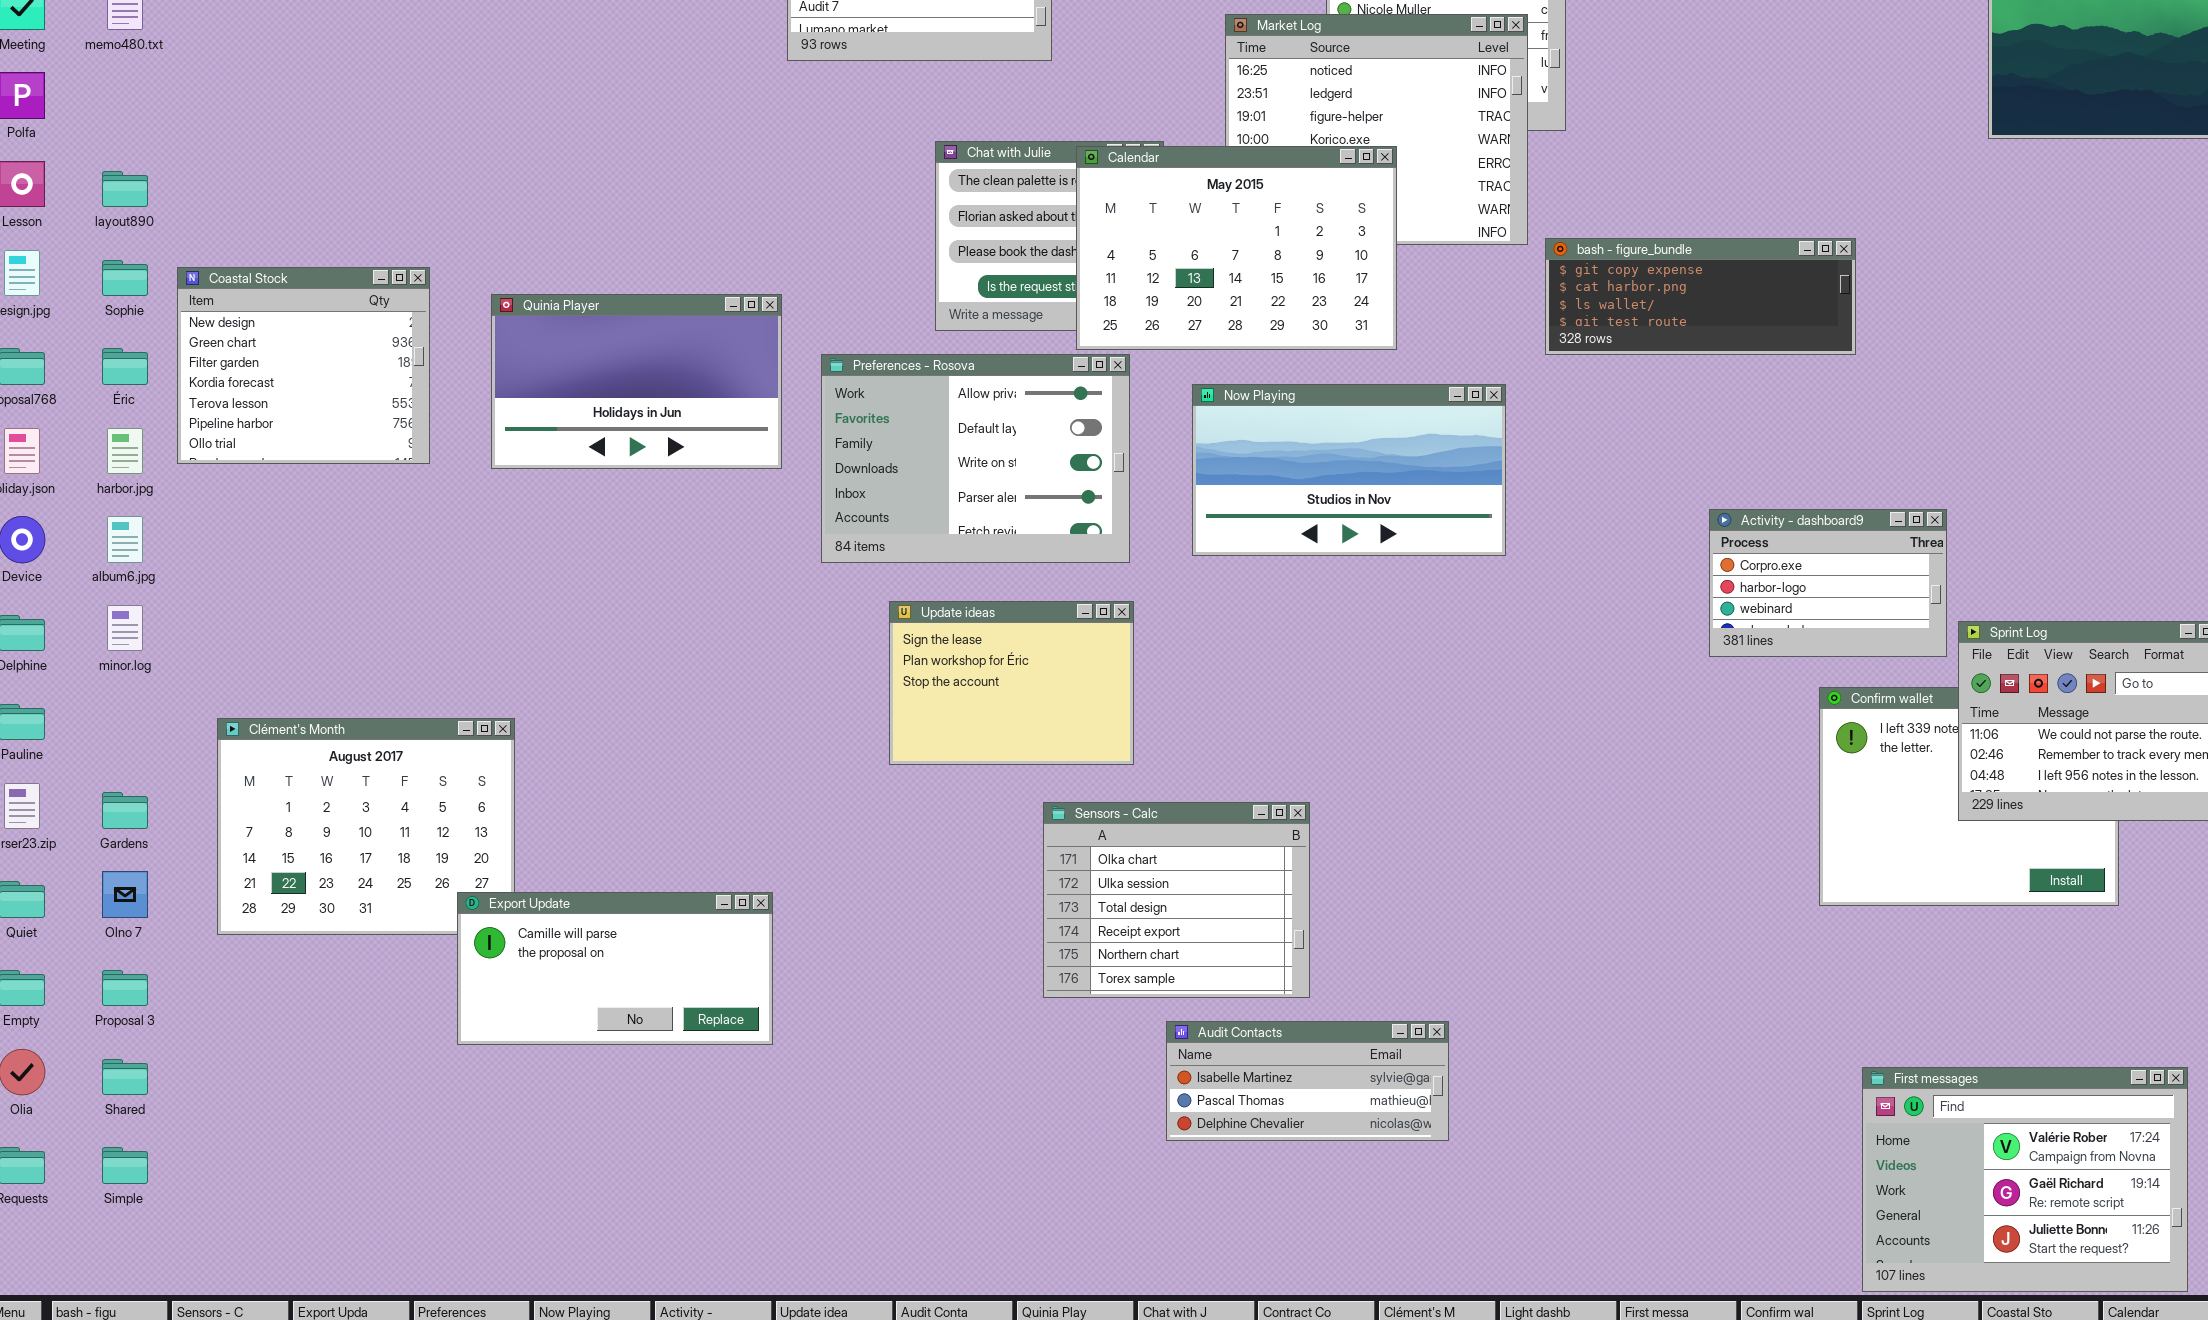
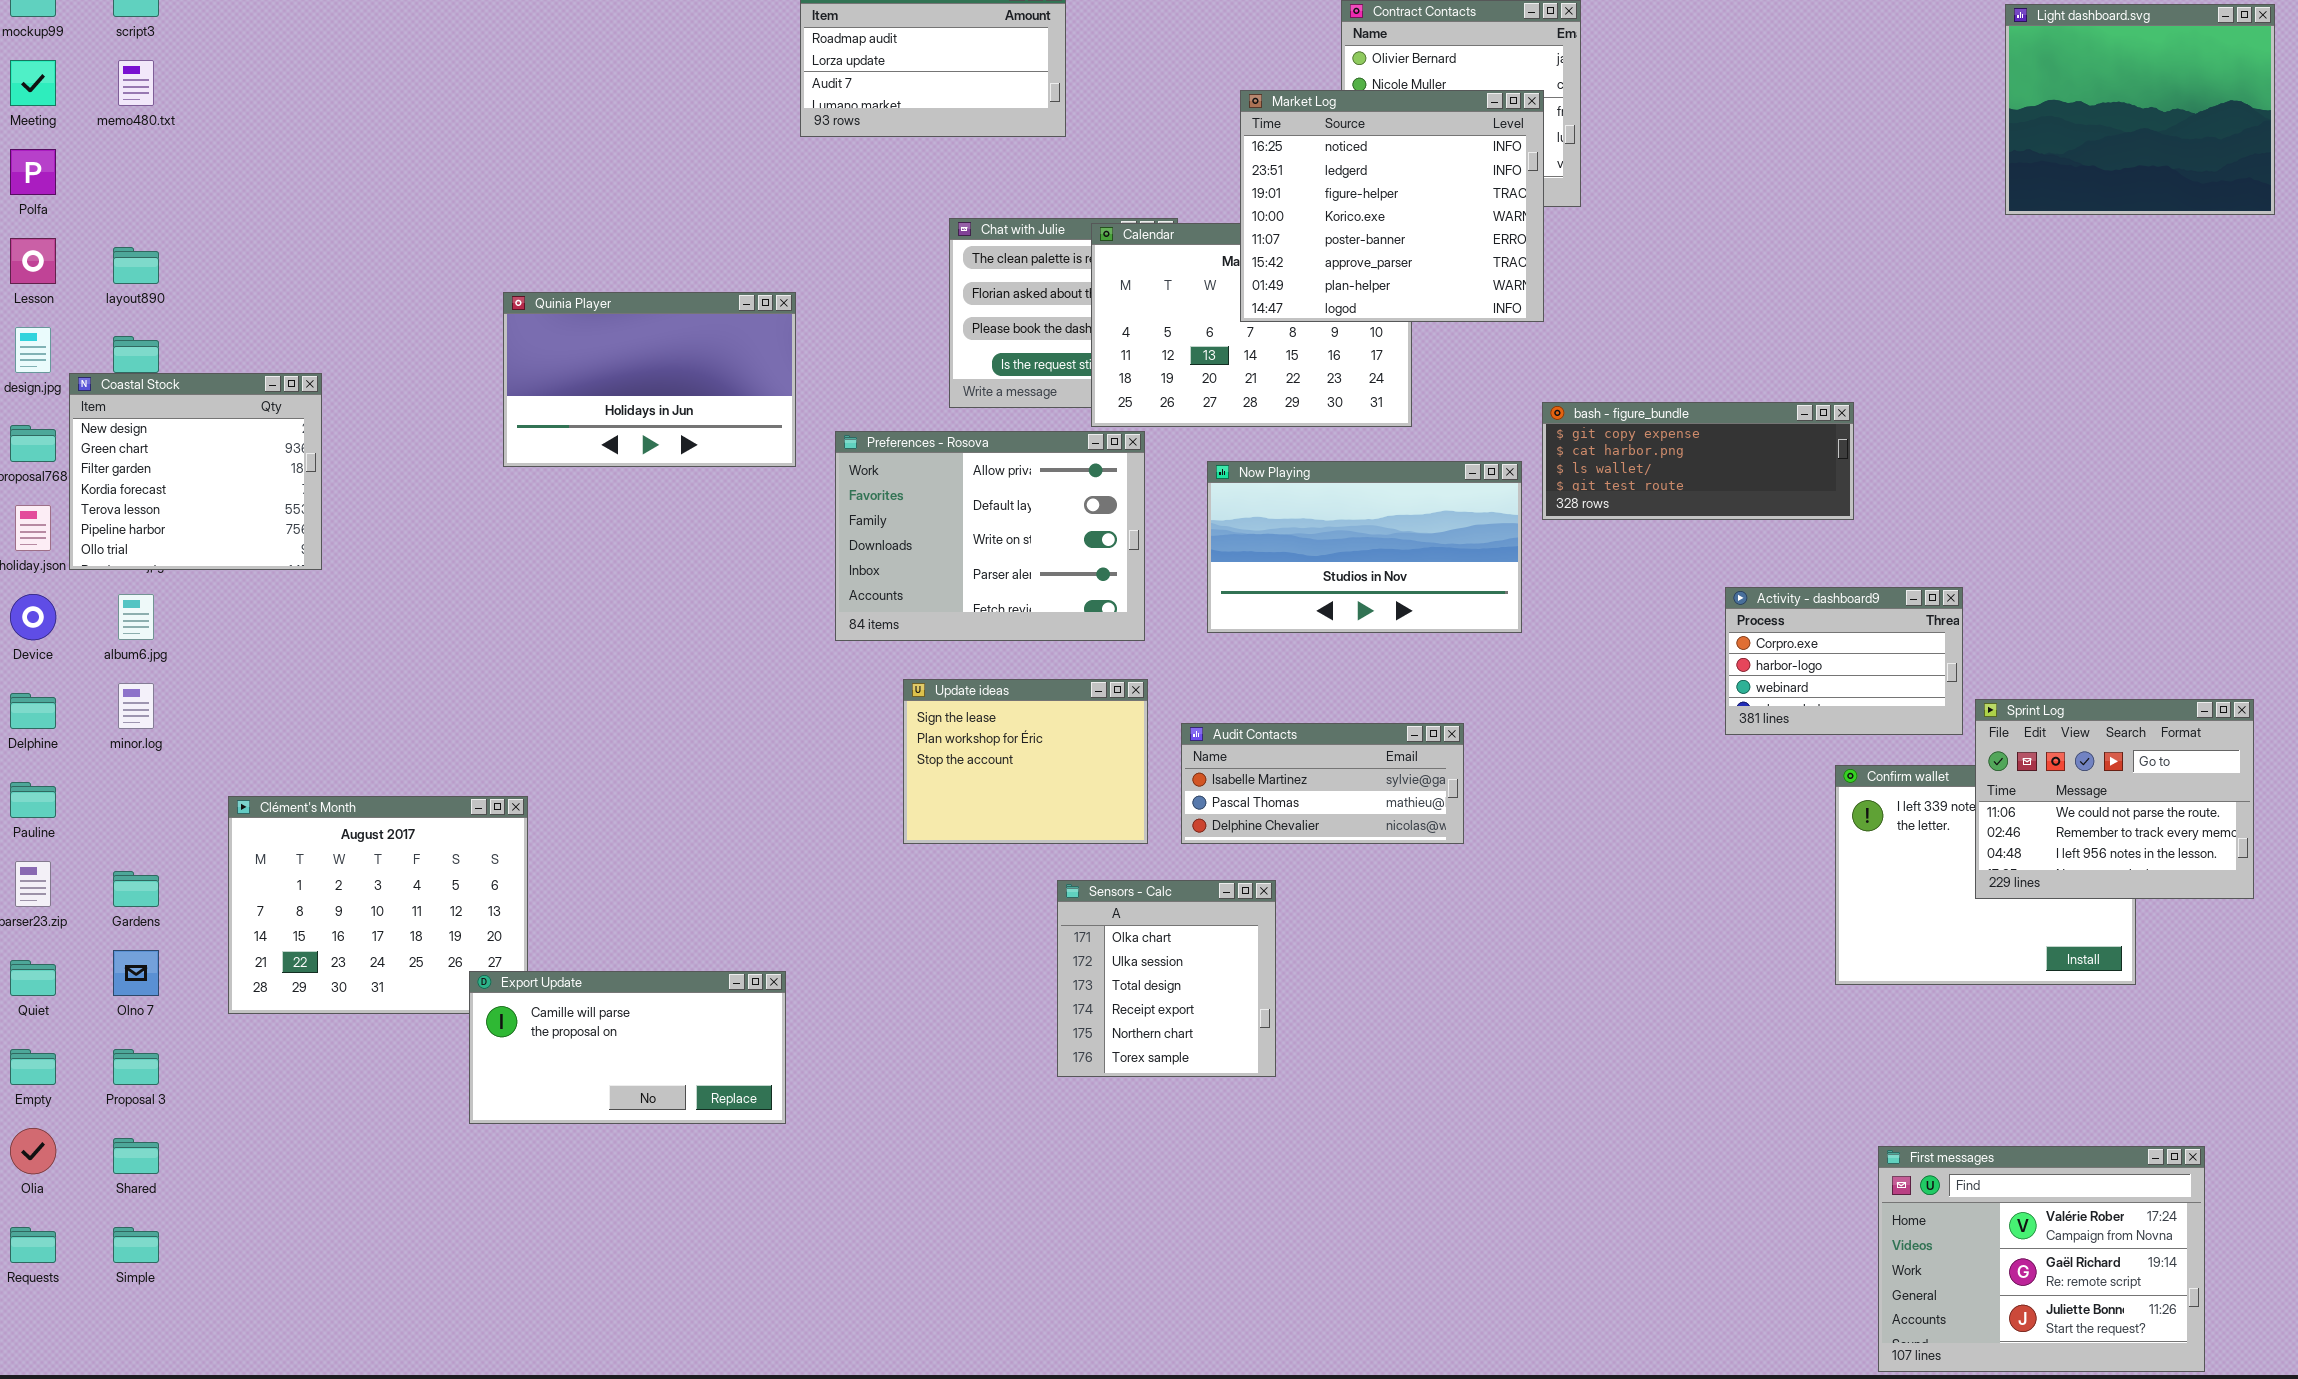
Market Log: [1225,14,1528,245] -> [1240,90,1544,322], raised
bash - figure_bundle: [1545,238,1856,355] -> [1542,402,1854,520], moved
Coastal Stock: [177,267,430,464] -> [69,373,322,570], moved
Quinia Player: [491,294,782,469] -> [503,292,796,467], moved
Sensors - Calc: [1043,802,1310,998] -> [1057,880,1276,1077], resized
Audit Contacts: [1166,1021,1449,1141] -> [1181,723,1464,844], moved

